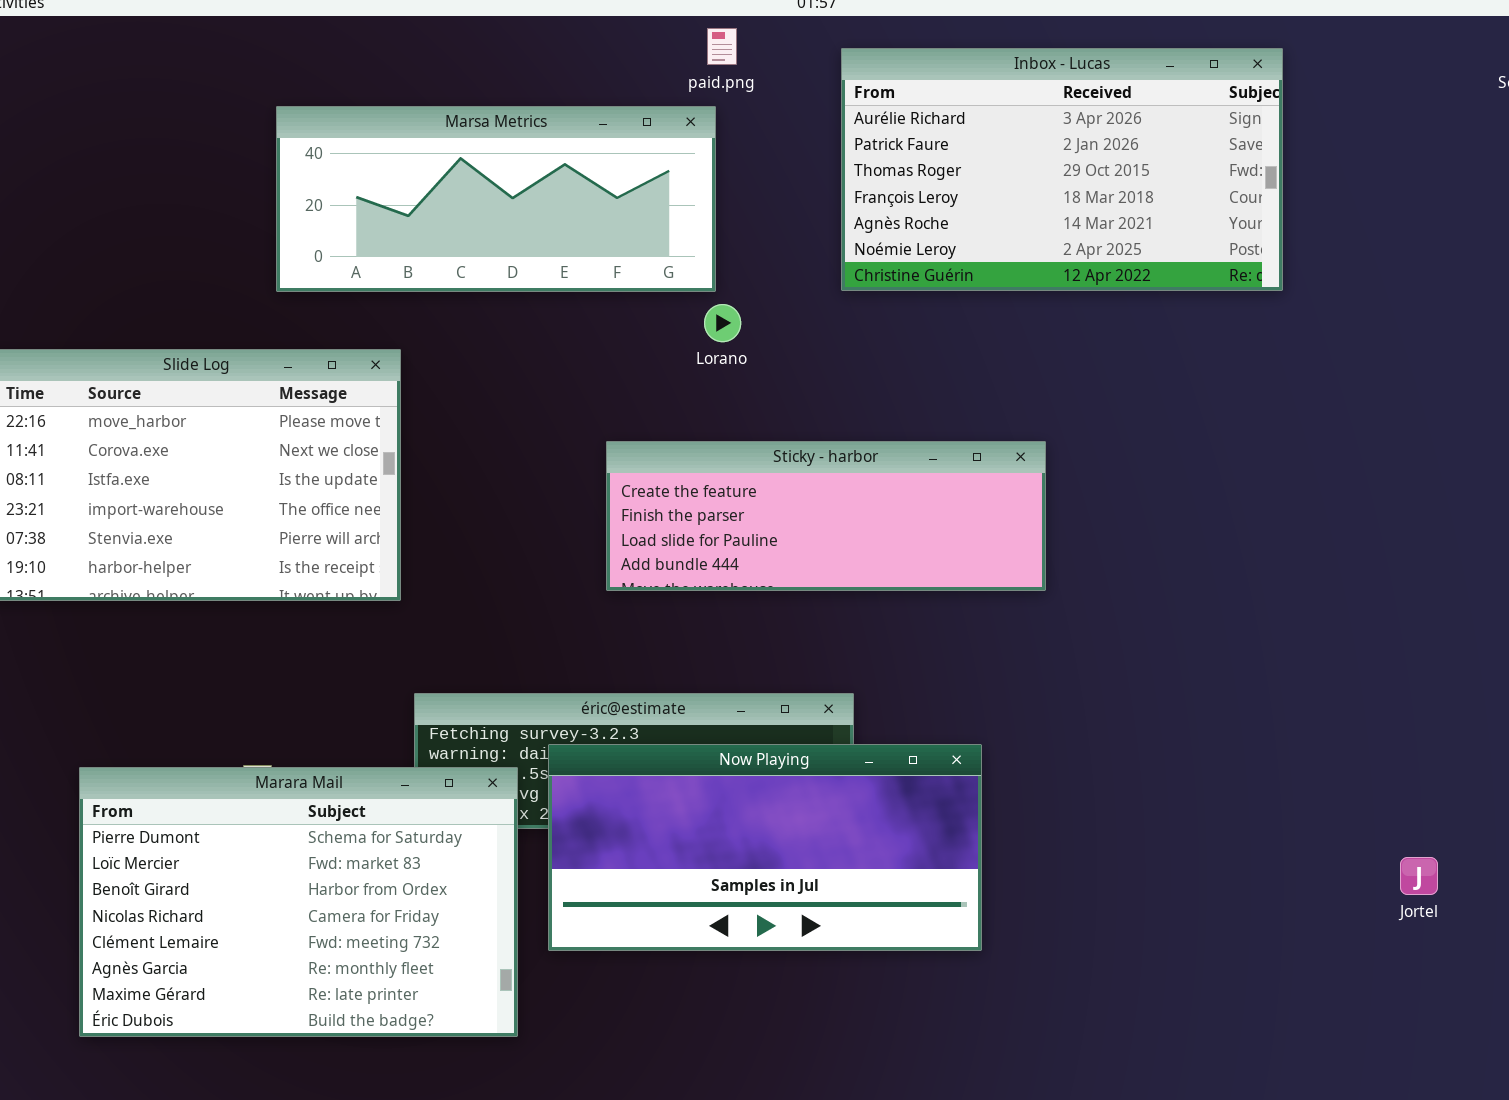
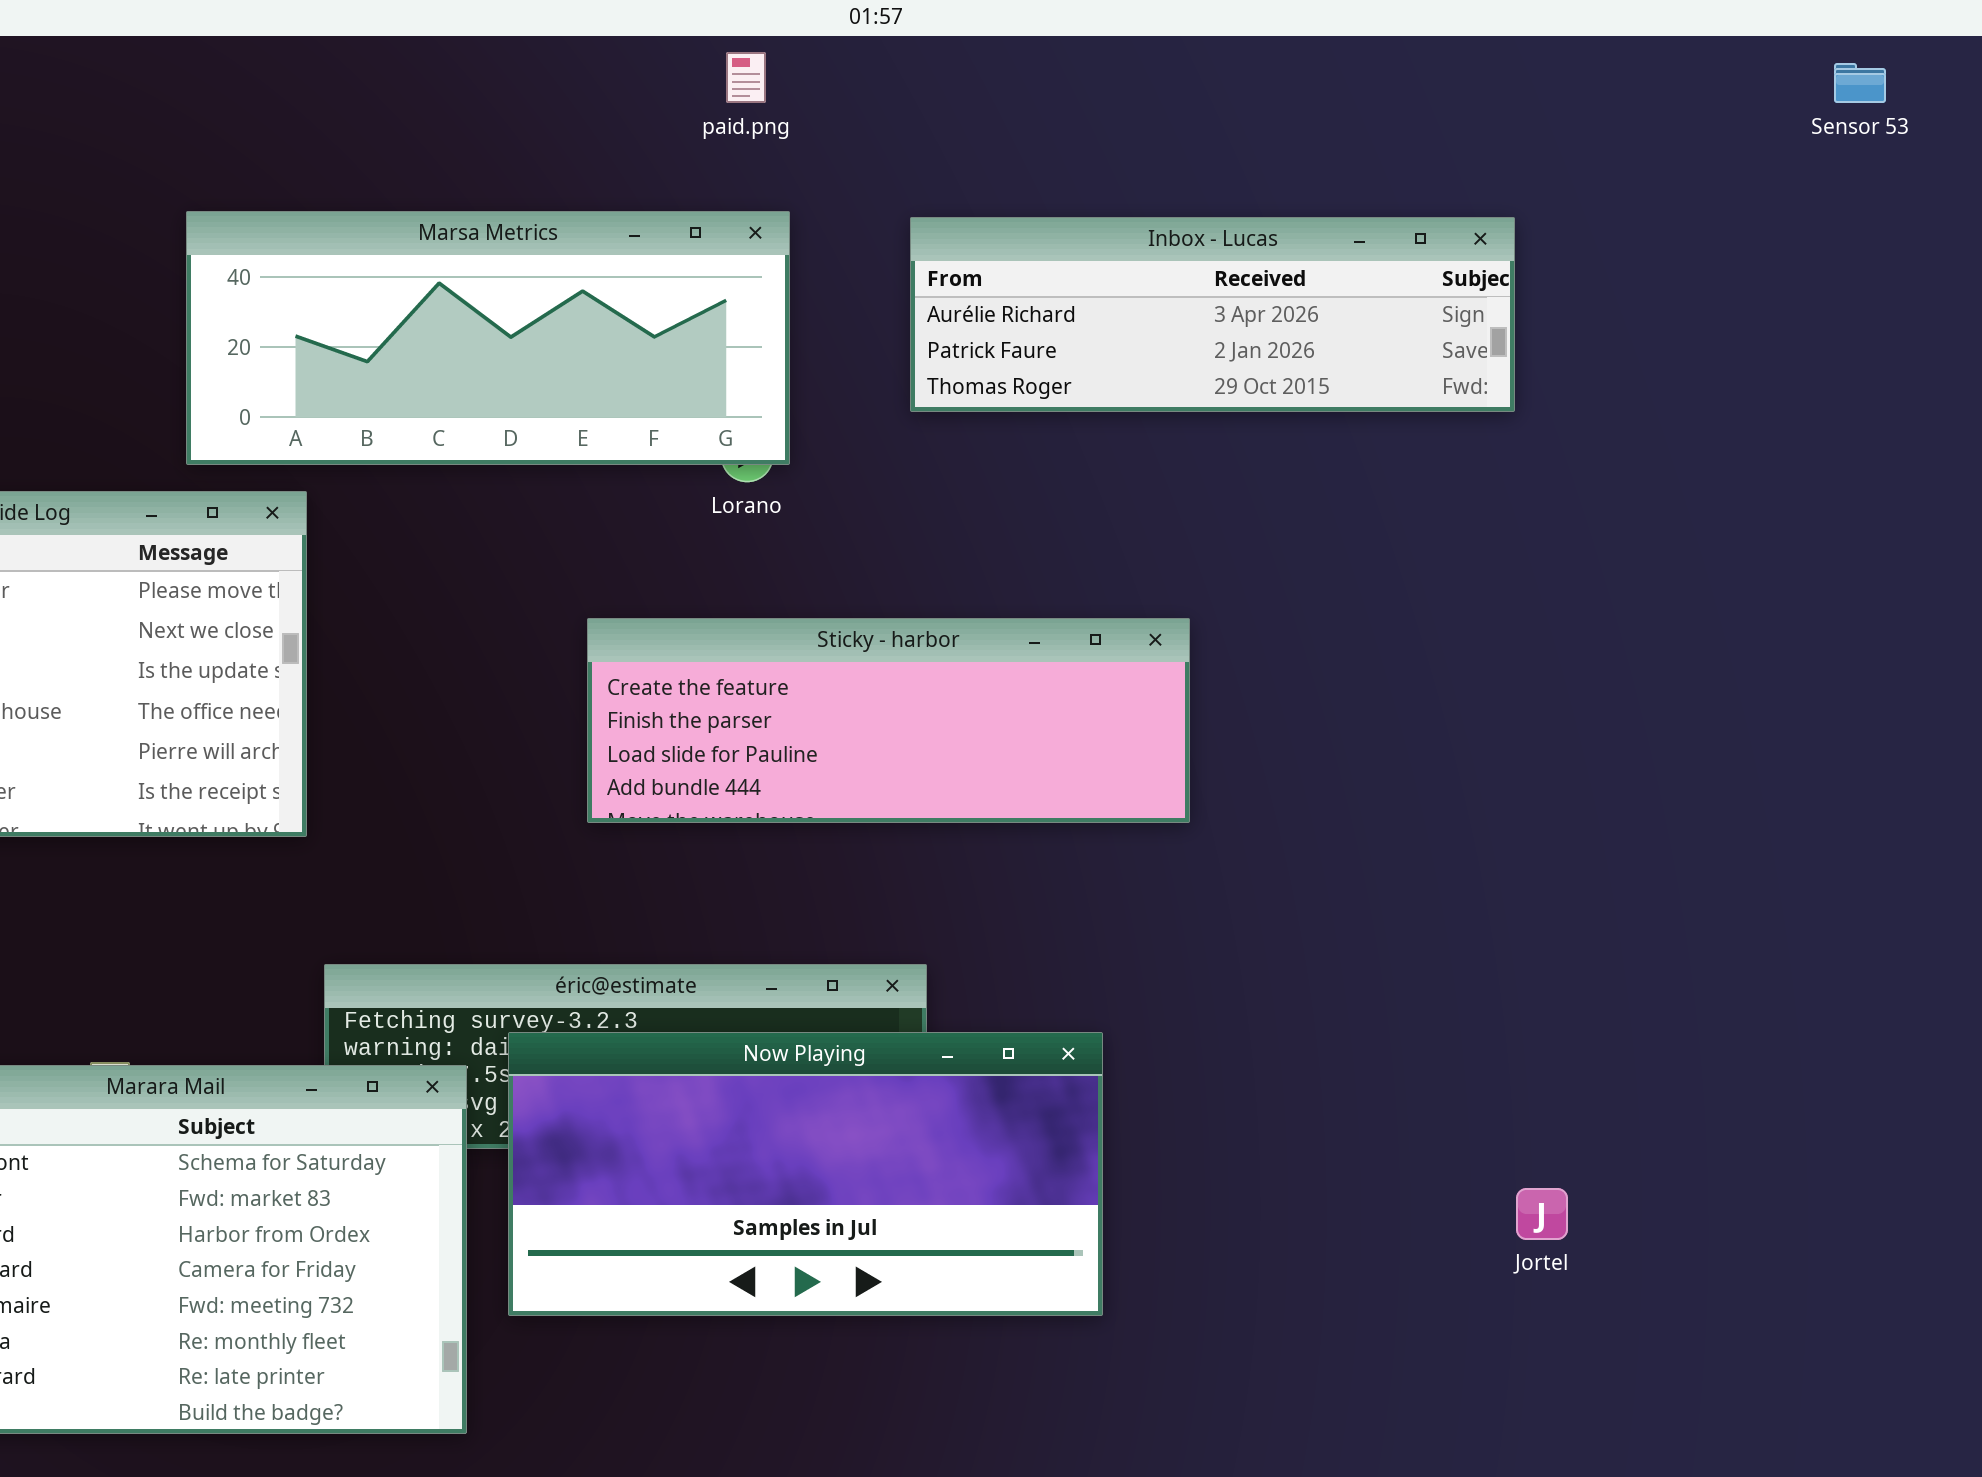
Inbox - Lucas: [841,48,1283,291] -> [910,217,1515,412], resized
Marsa Metrics: [276,106,716,292] -> [186,211,790,465], moved
Jortel: [1400,857,1438,895] -> [1516,1188,1568,1240], moved

